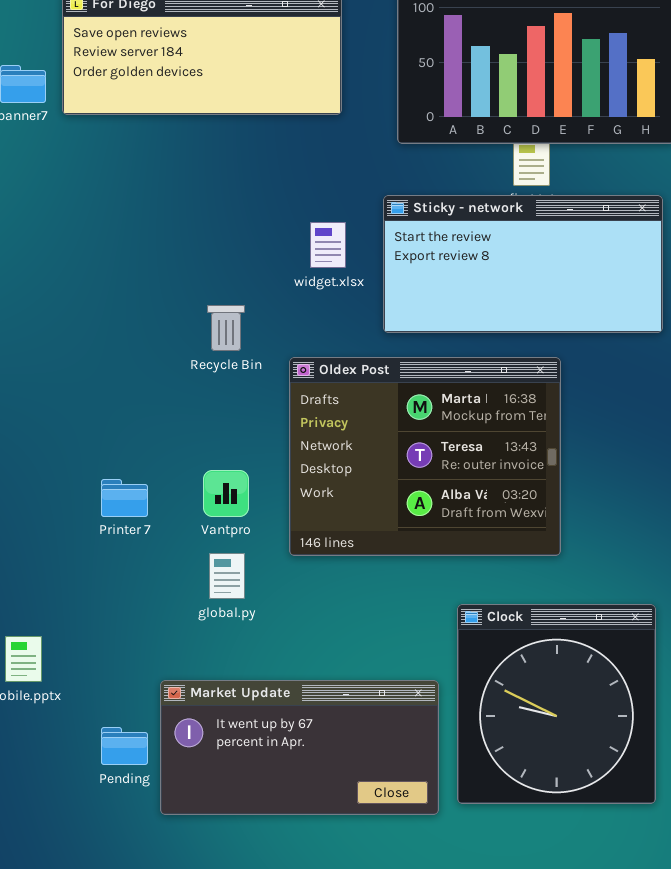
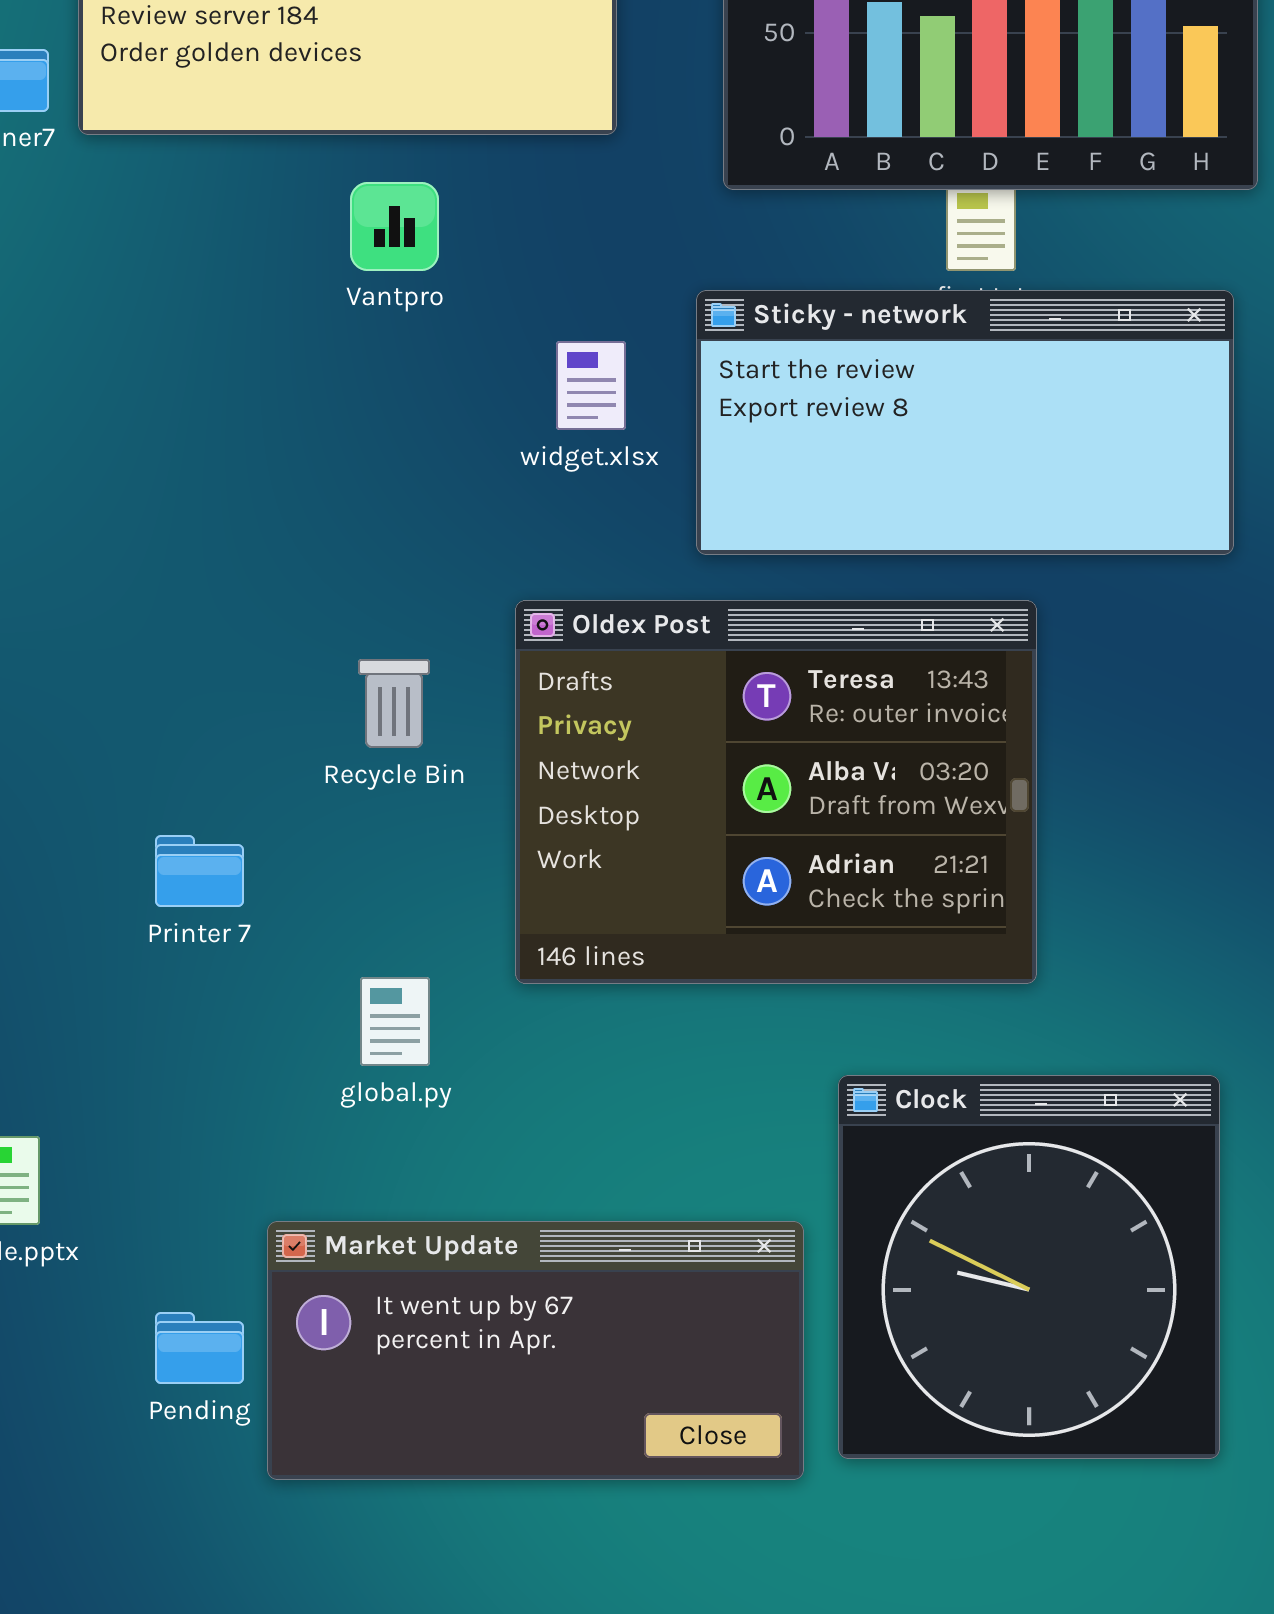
Recycle Bin: [207,305,245,351] -> [358,659,430,748], moved
Oldex Post: [289,357,561,556] -> [515,600,1037,984], scrolled down 1 row
Vantpro: [203,470,249,517] -> [350,182,439,271], moved

